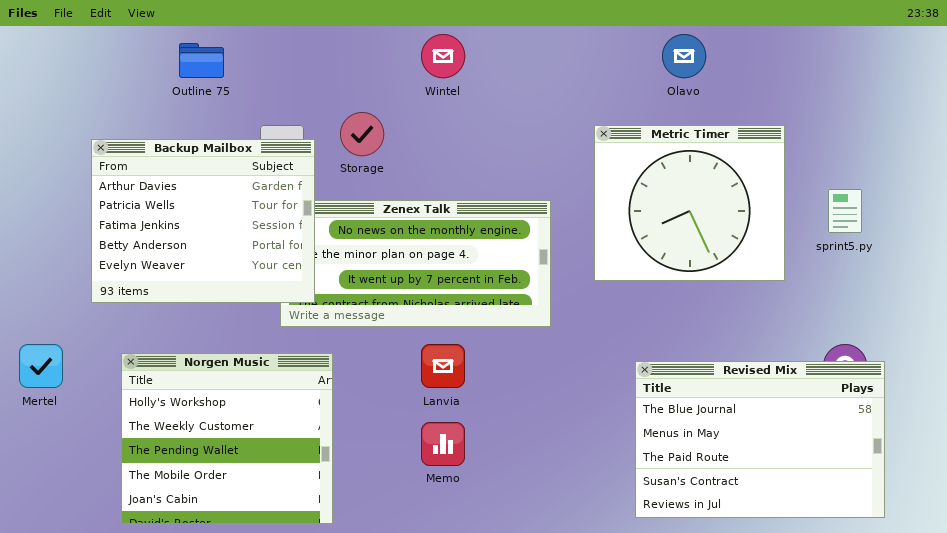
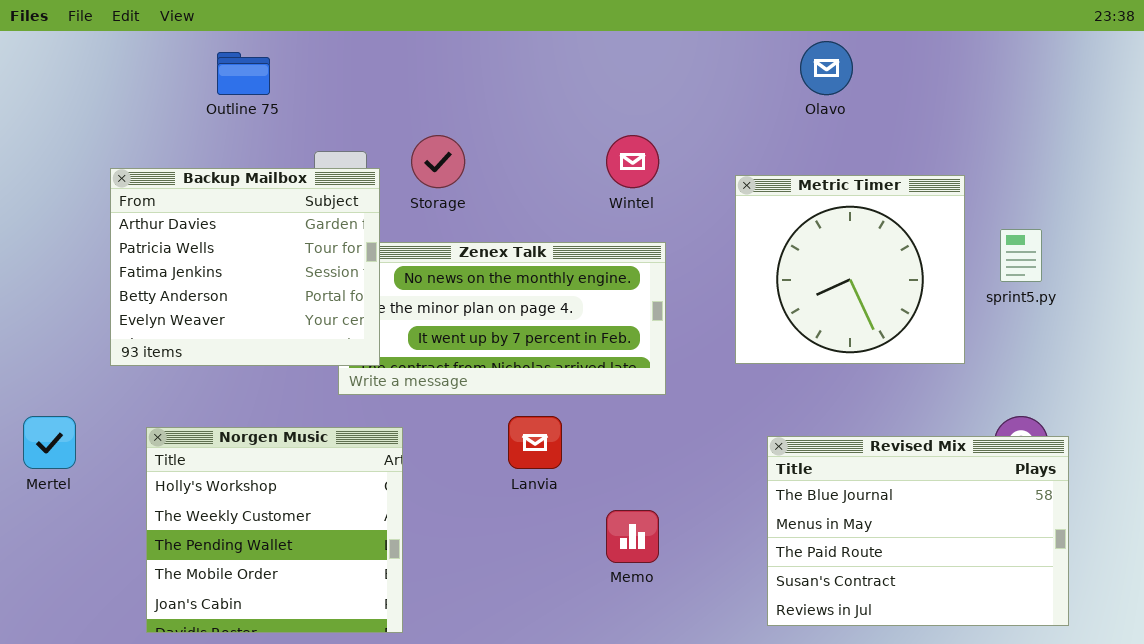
Wintel: [421,34,465,78] -> [606,135,659,188], moved
Metric Timer: [594,125,785,281] -> [735,175,965,364], moved
Memo: [421,422,465,466] -> [606,510,659,563], moved

